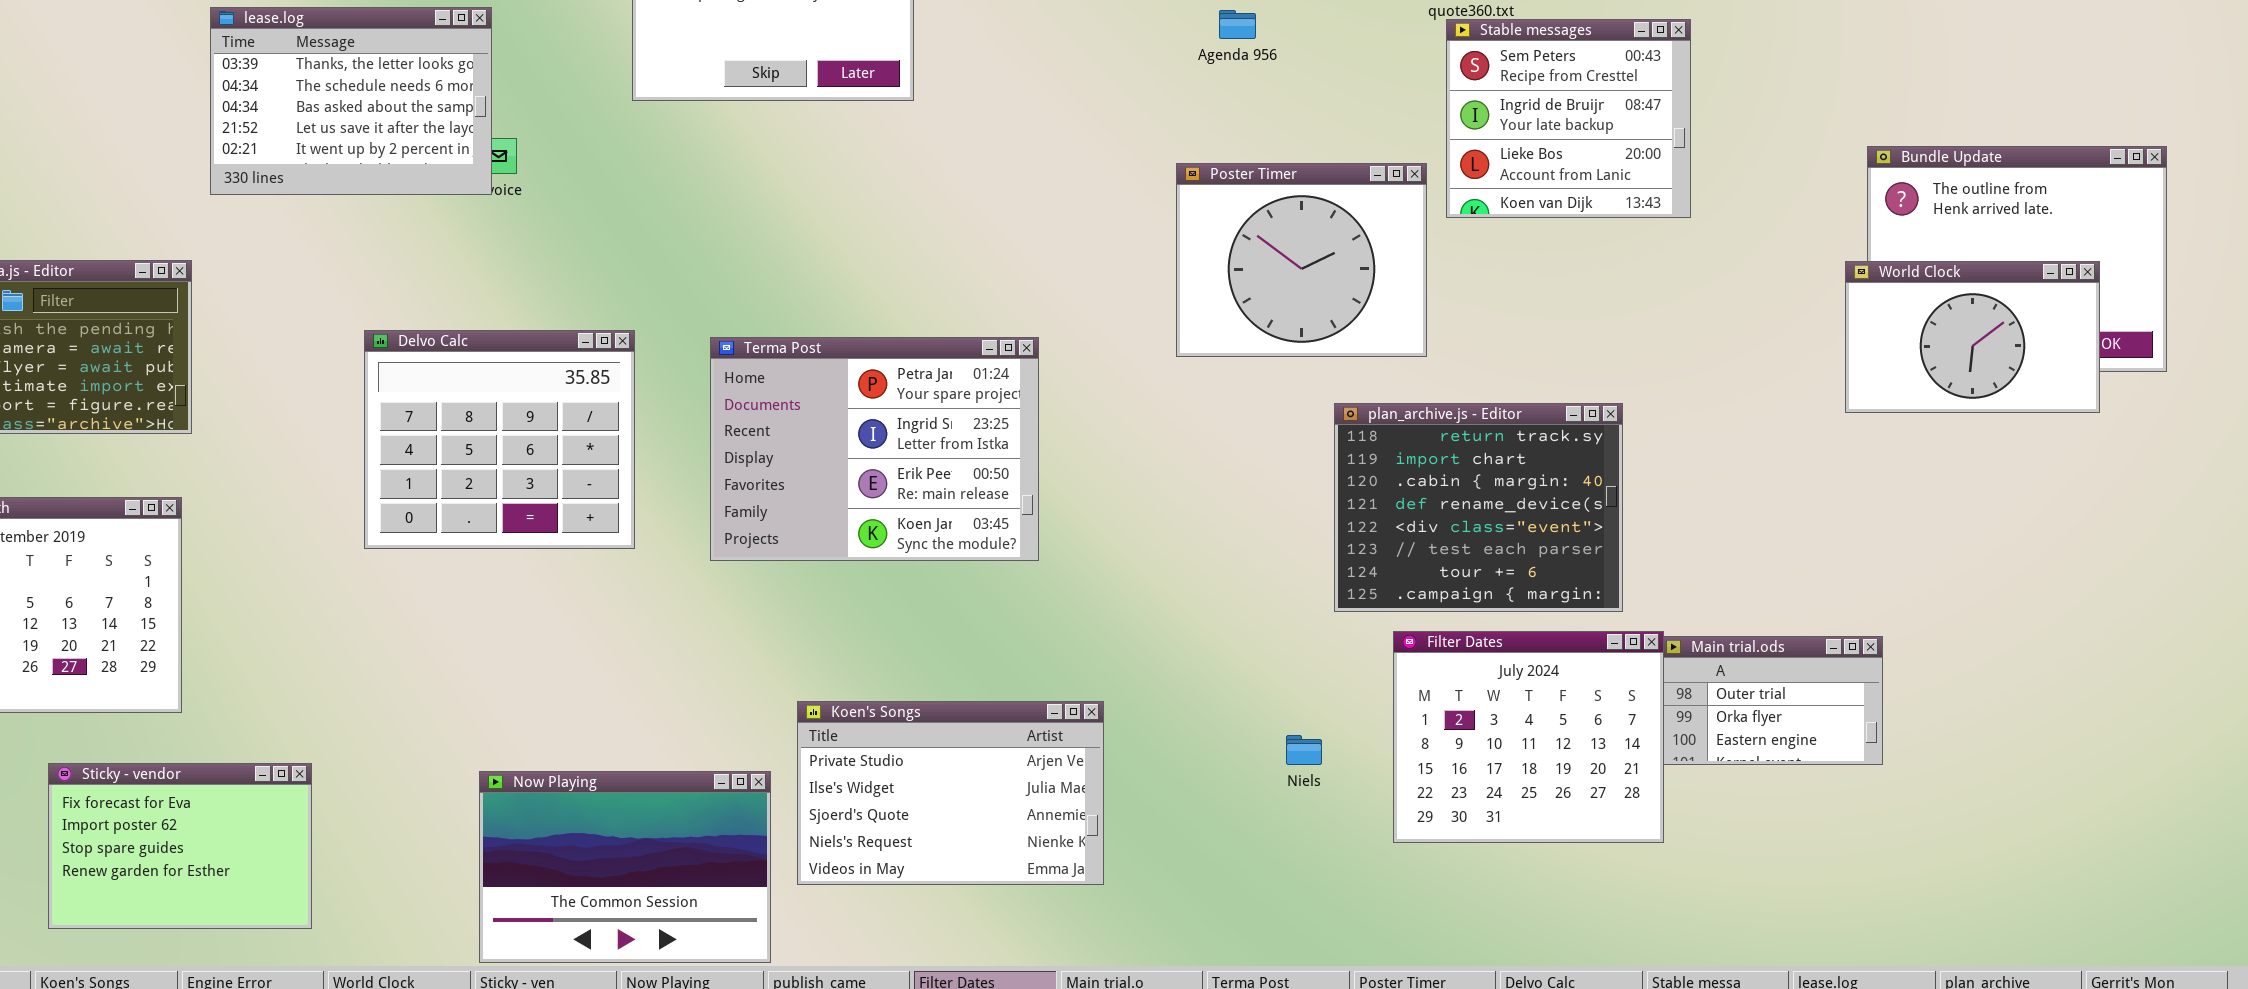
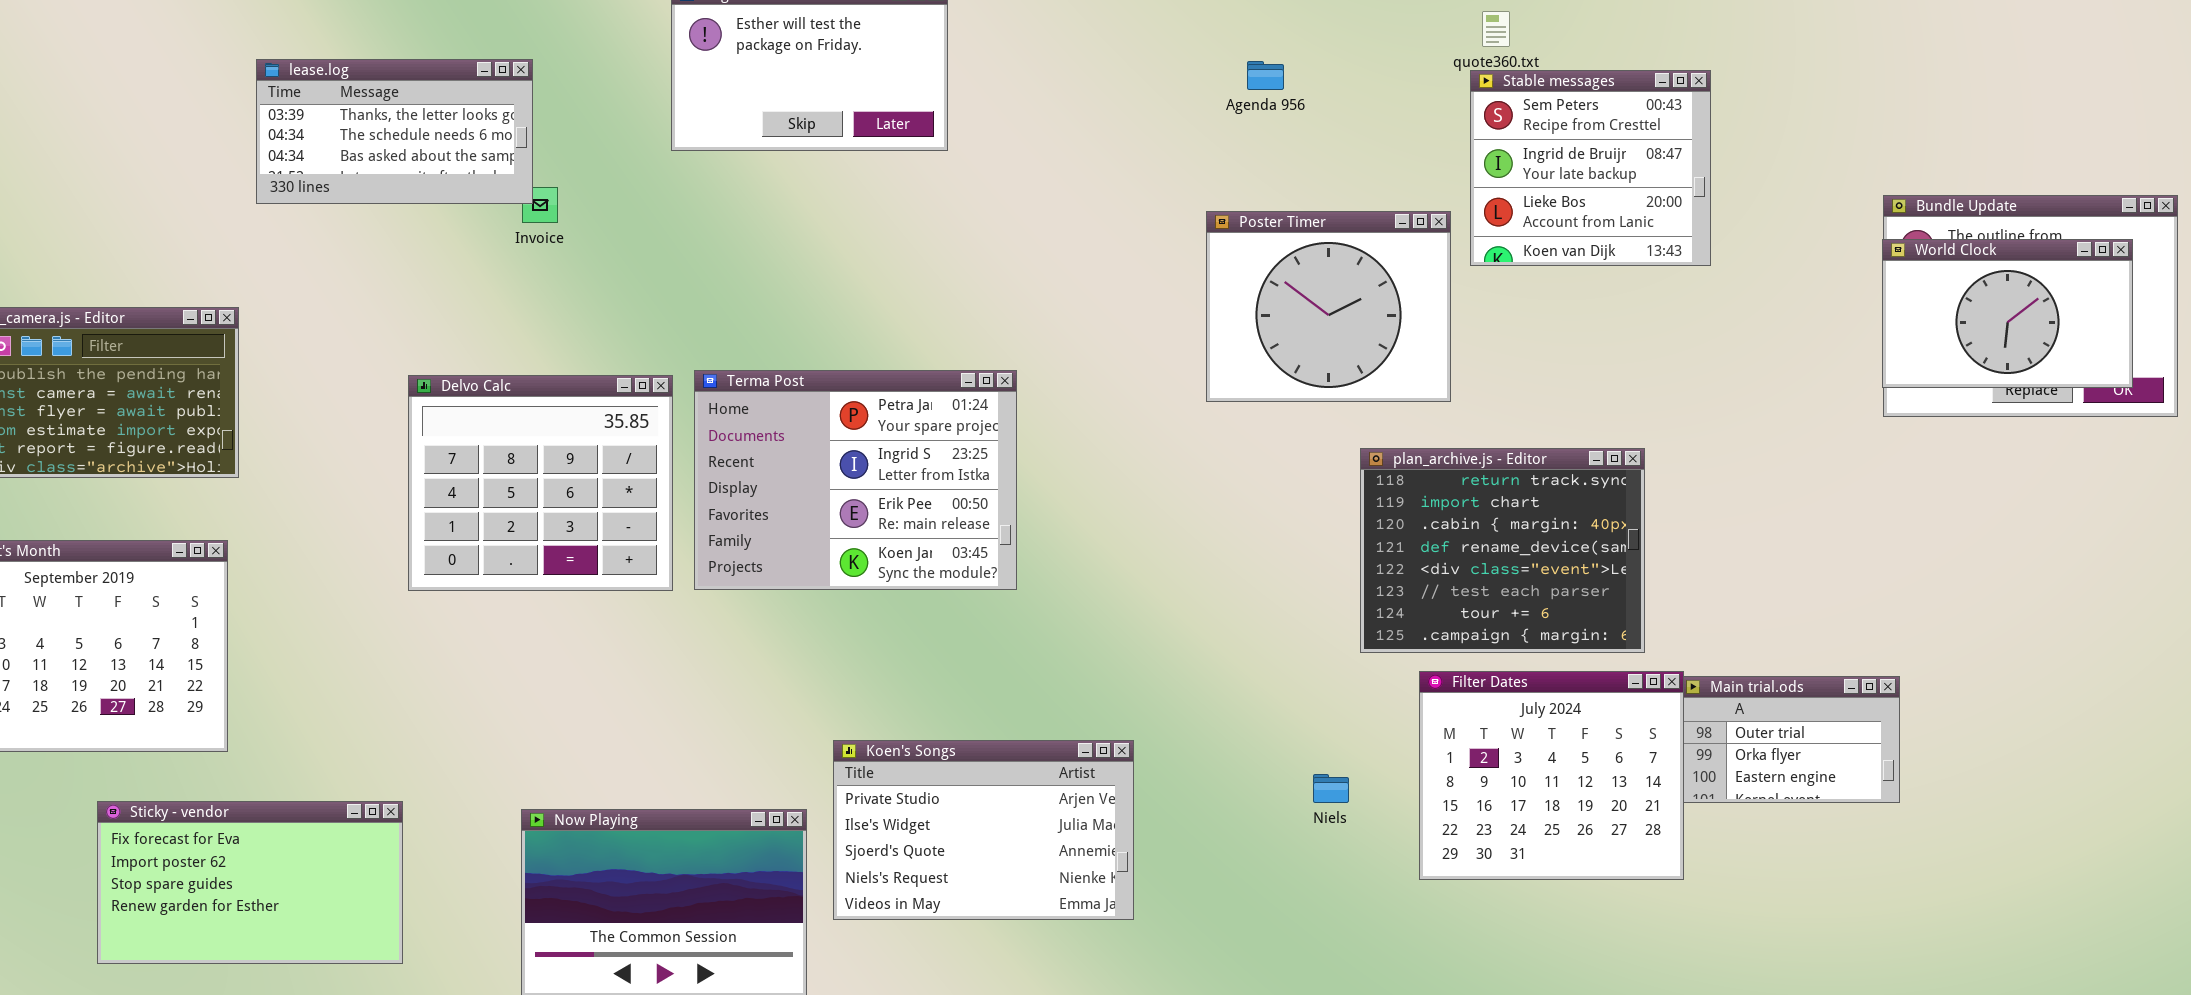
lease.log: [210,7,492,195] -> [256,59,533,204], resized
World Clock: [1845,261,2100,413] -> [1882,239,2133,388], moved
Terma Post: [710,337,1039,561] -> [694,370,1017,590], moved
Sticky - vendor: [48,763,312,929] -> [97,801,403,964], resized

